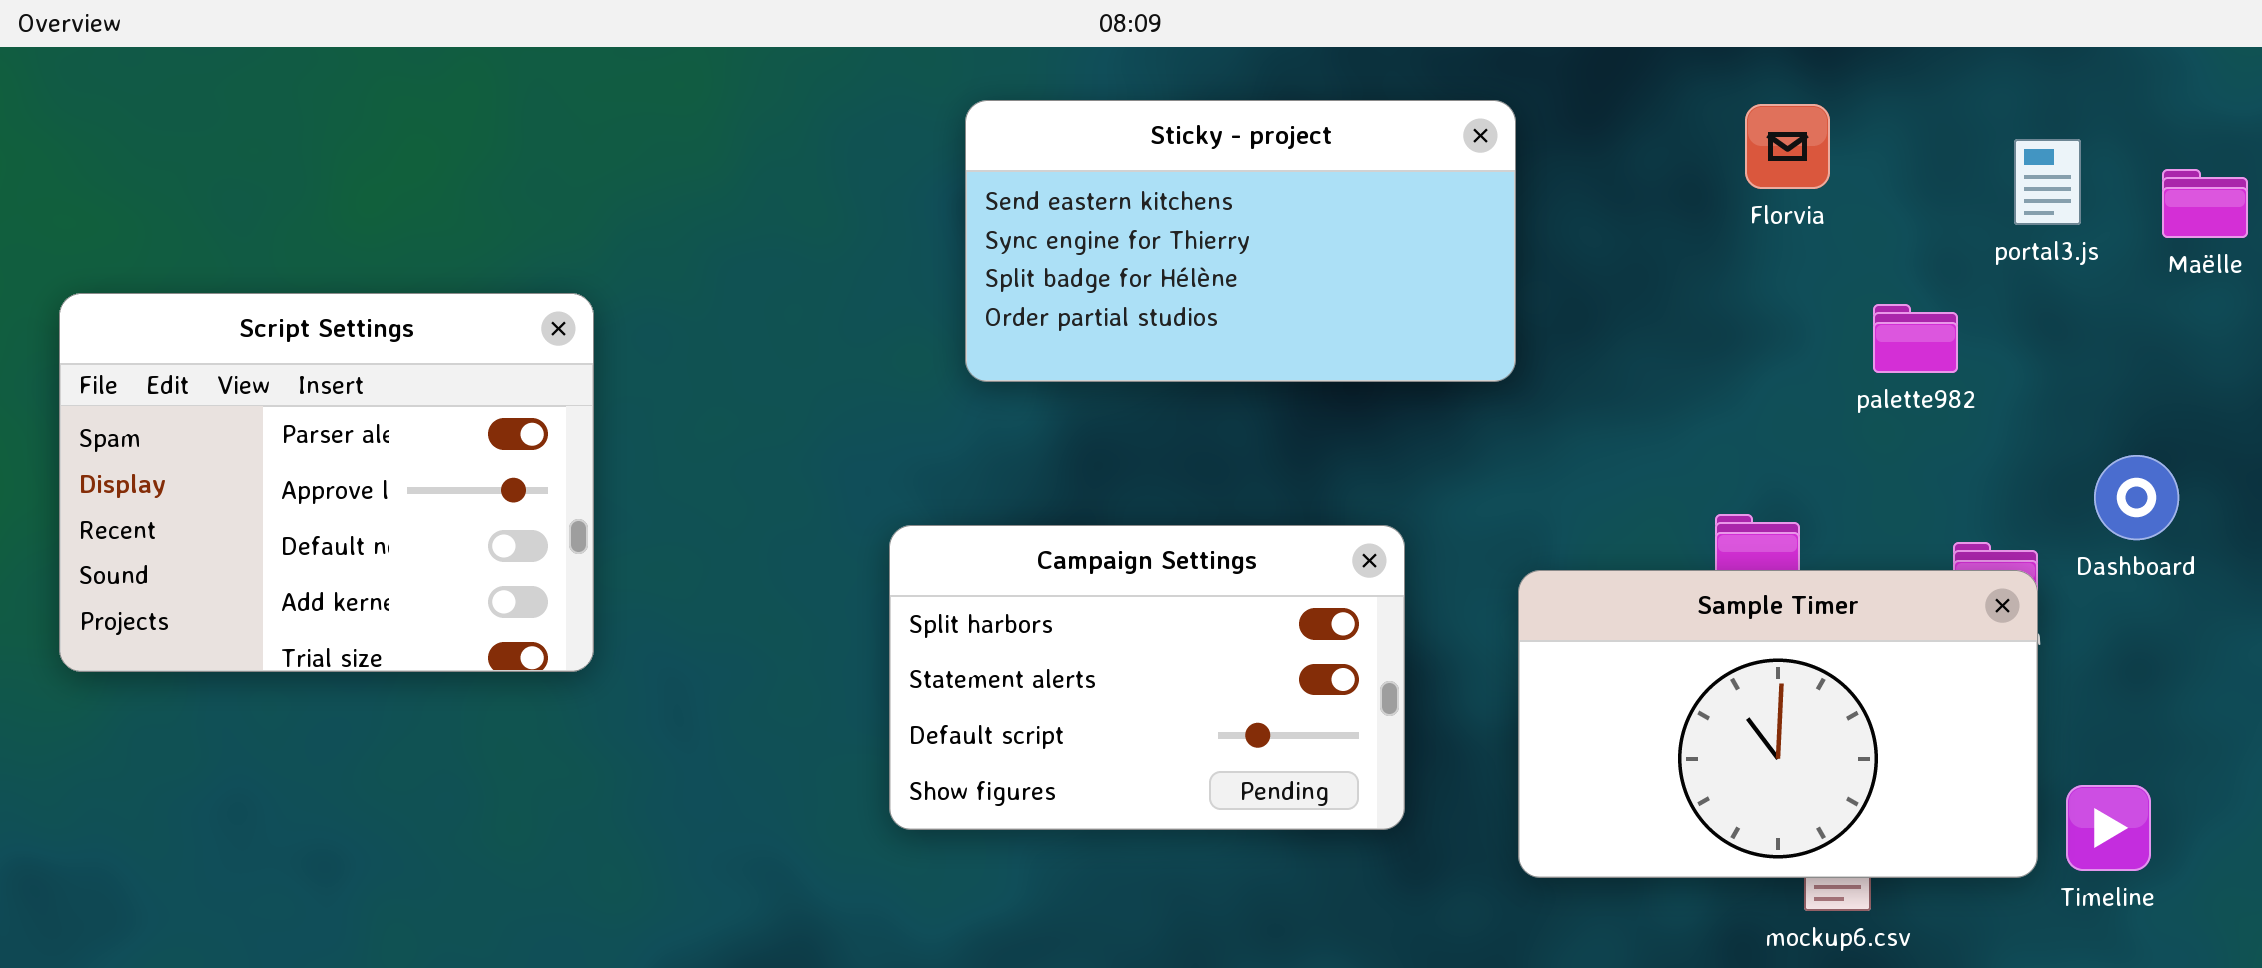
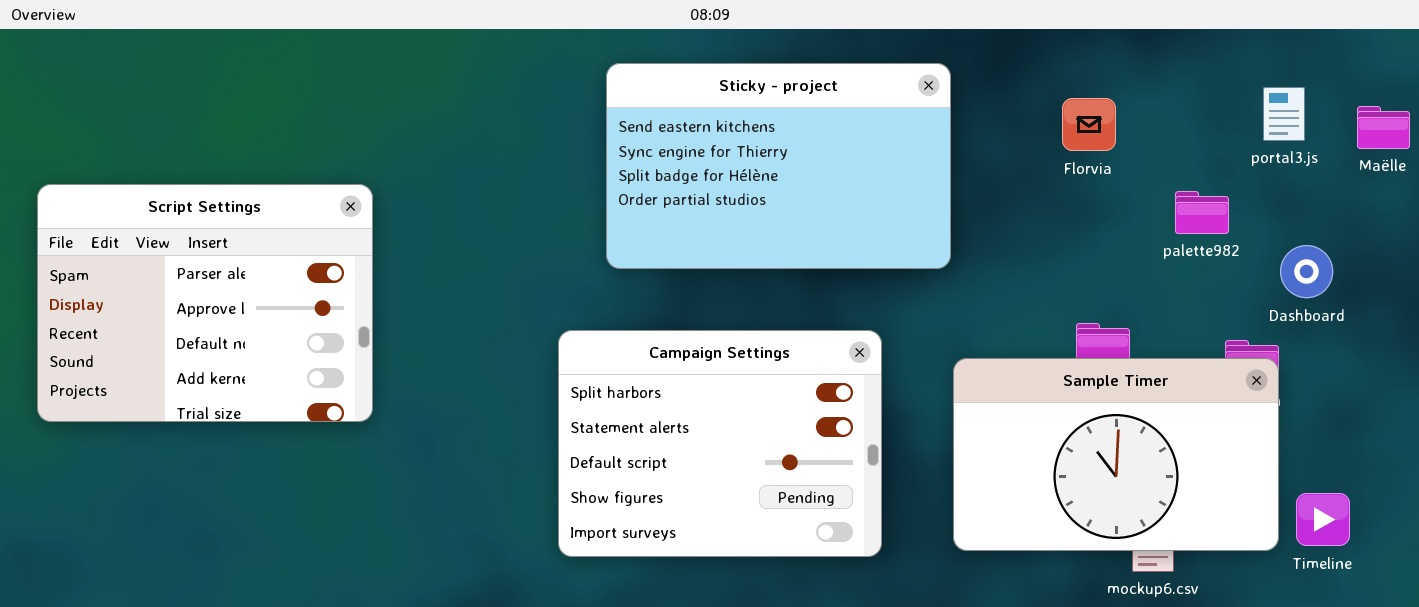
Sticky - project: [965,100,1516,382] -> [606,63,951,269], resized
Florvia: [1745,104,1830,189] -> [1062,98,1116,151], moved
Dashboard: [2094,455,2179,540] -> [1280,245,1333,298], moved
Campaign Settings: [889,525,1405,830] -> [558,330,882,557], resized

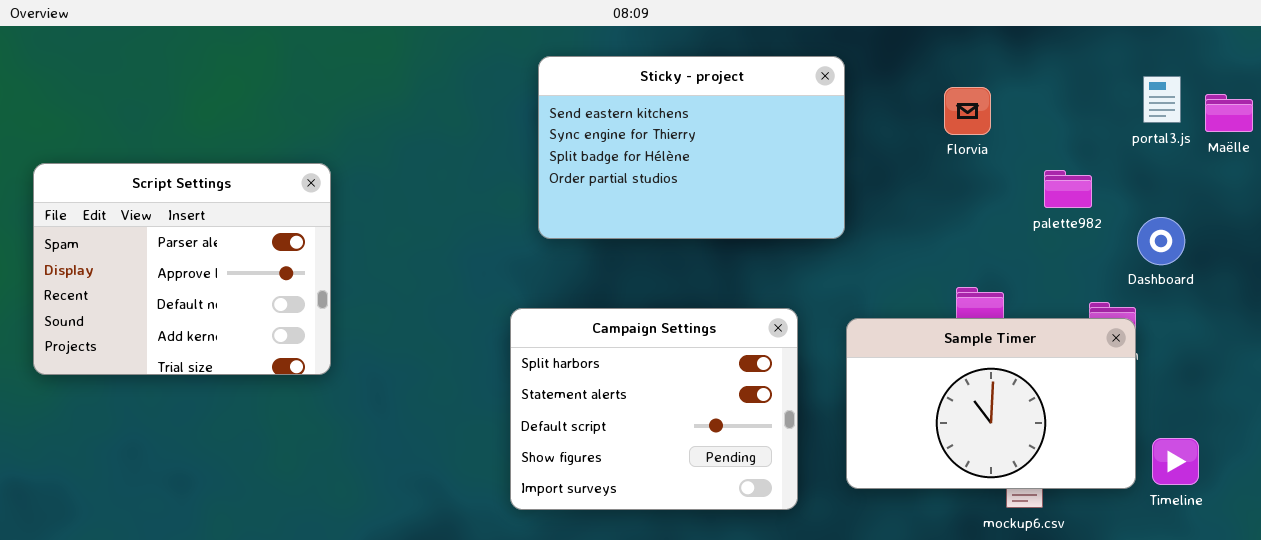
portal3.js: [1263,87,1305,141] -> [1143,76,1181,123], moved
Campaign Settings: [558,330,882,557] -> [510,308,798,510], moved

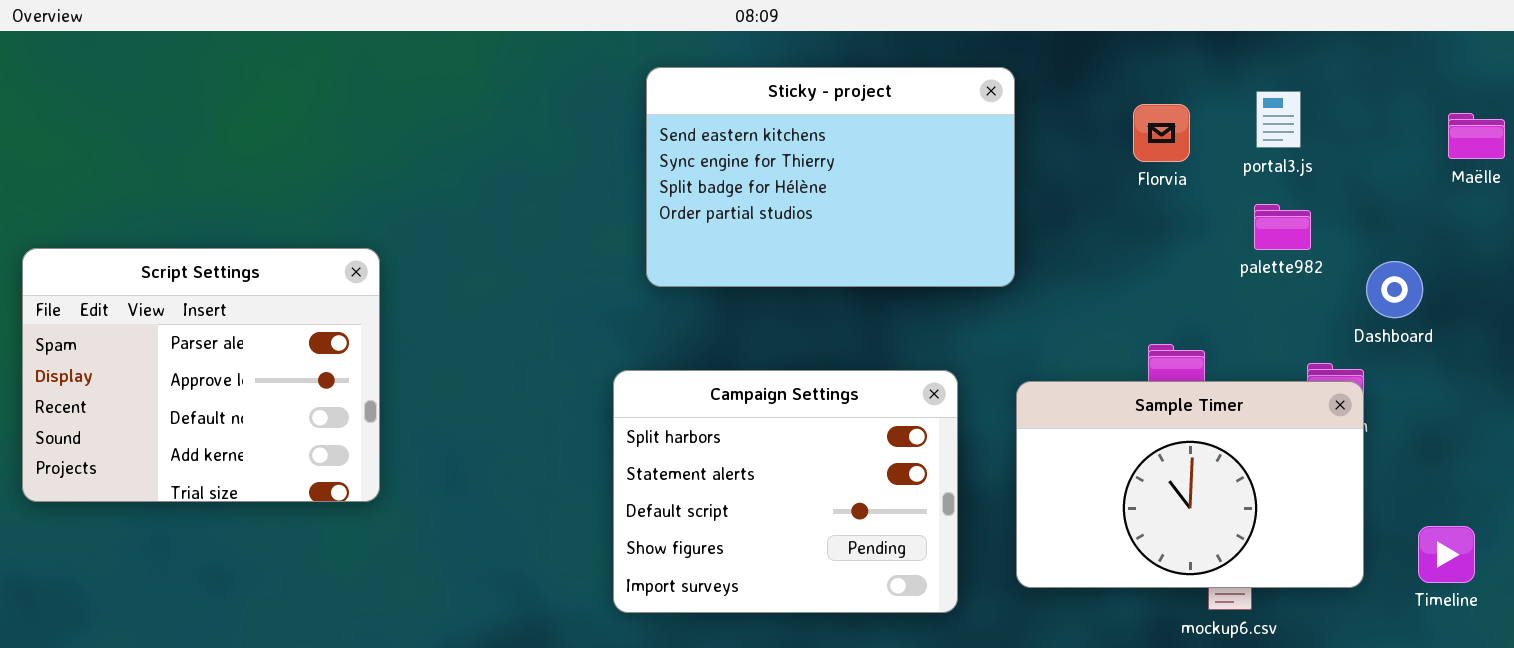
portal3.js: [1143,76,1181,123] -> [1256,91,1301,148], moved
Script Settings: [33,163,331,375] -> [22,248,380,502], moved
Timeline: [1152,438,1199,485] -> [1418,526,1475,583], moved

